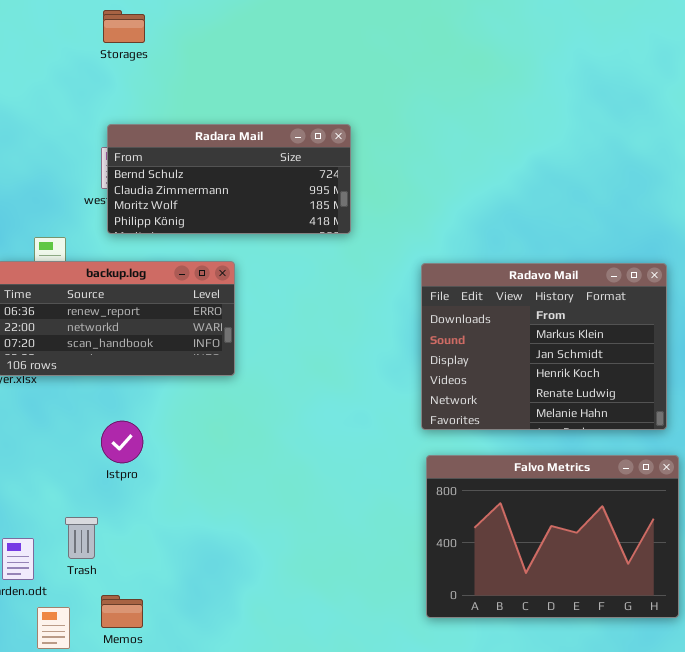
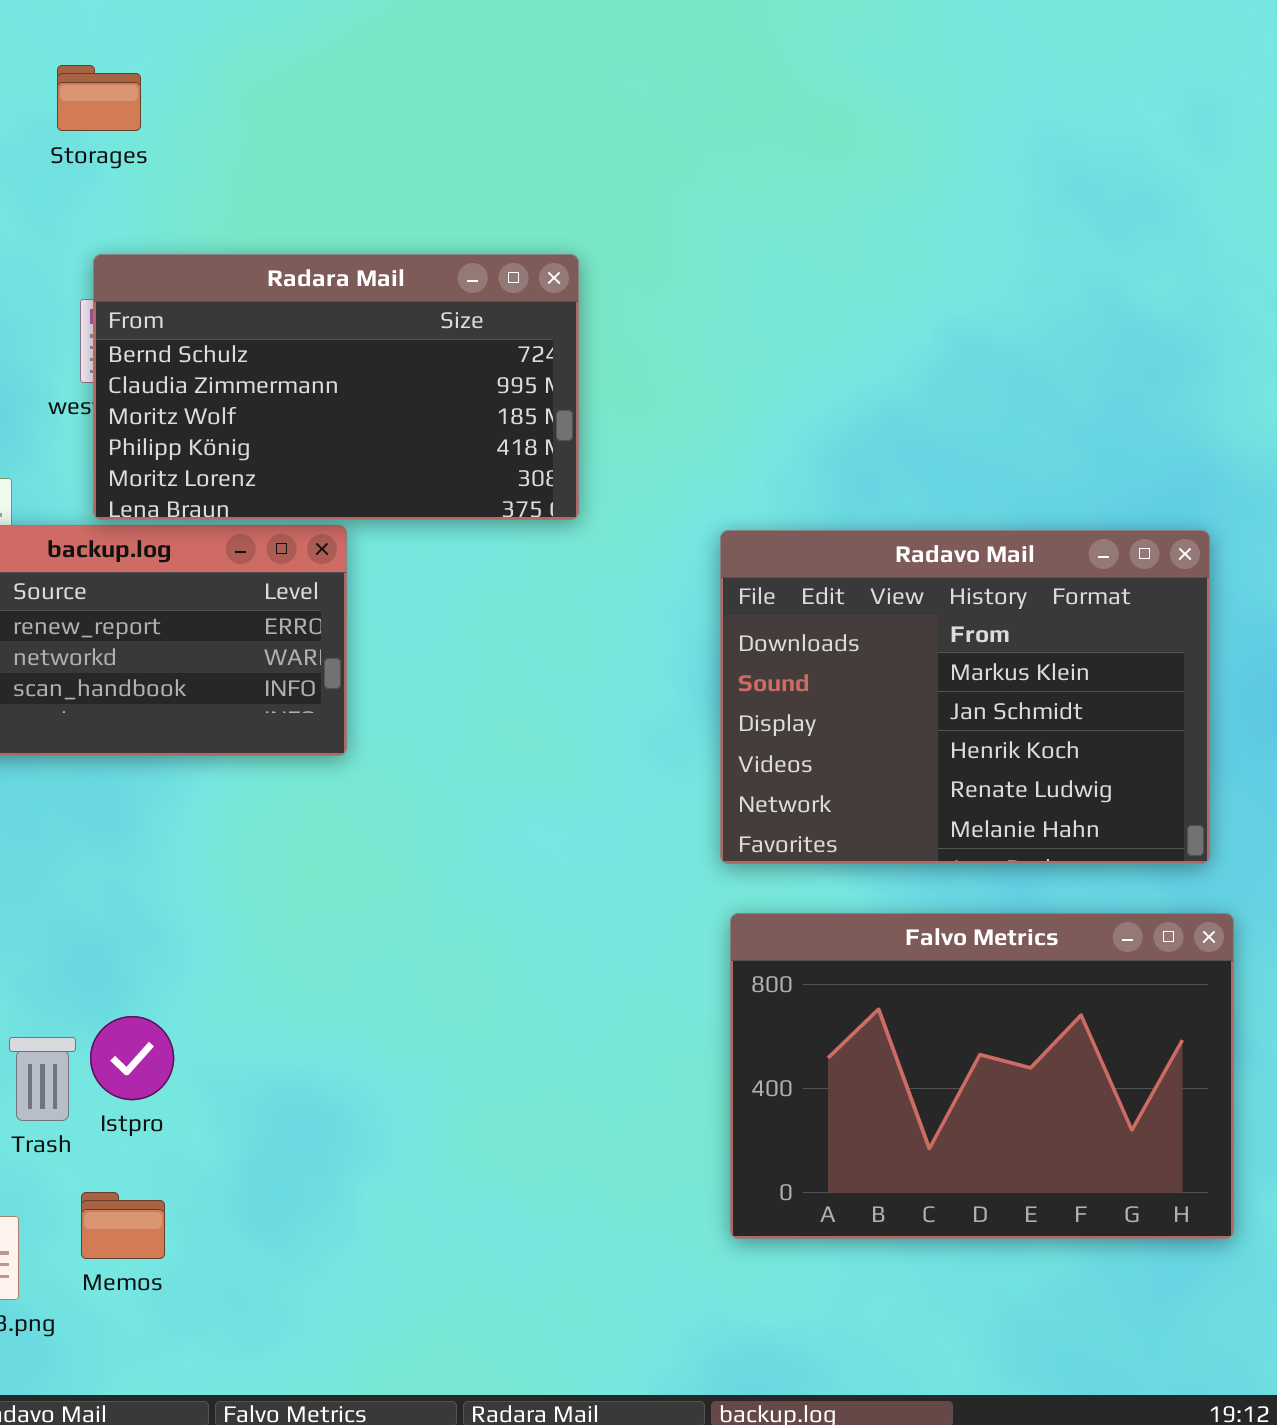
Storages: [103,10,145,43] -> [57,65,141,131], moved
Radara Mail: [107,124,351,234] -> [93,254,579,520], resized
Istpro: [101,421,143,463] -> [90,1016,174,1100], moved

